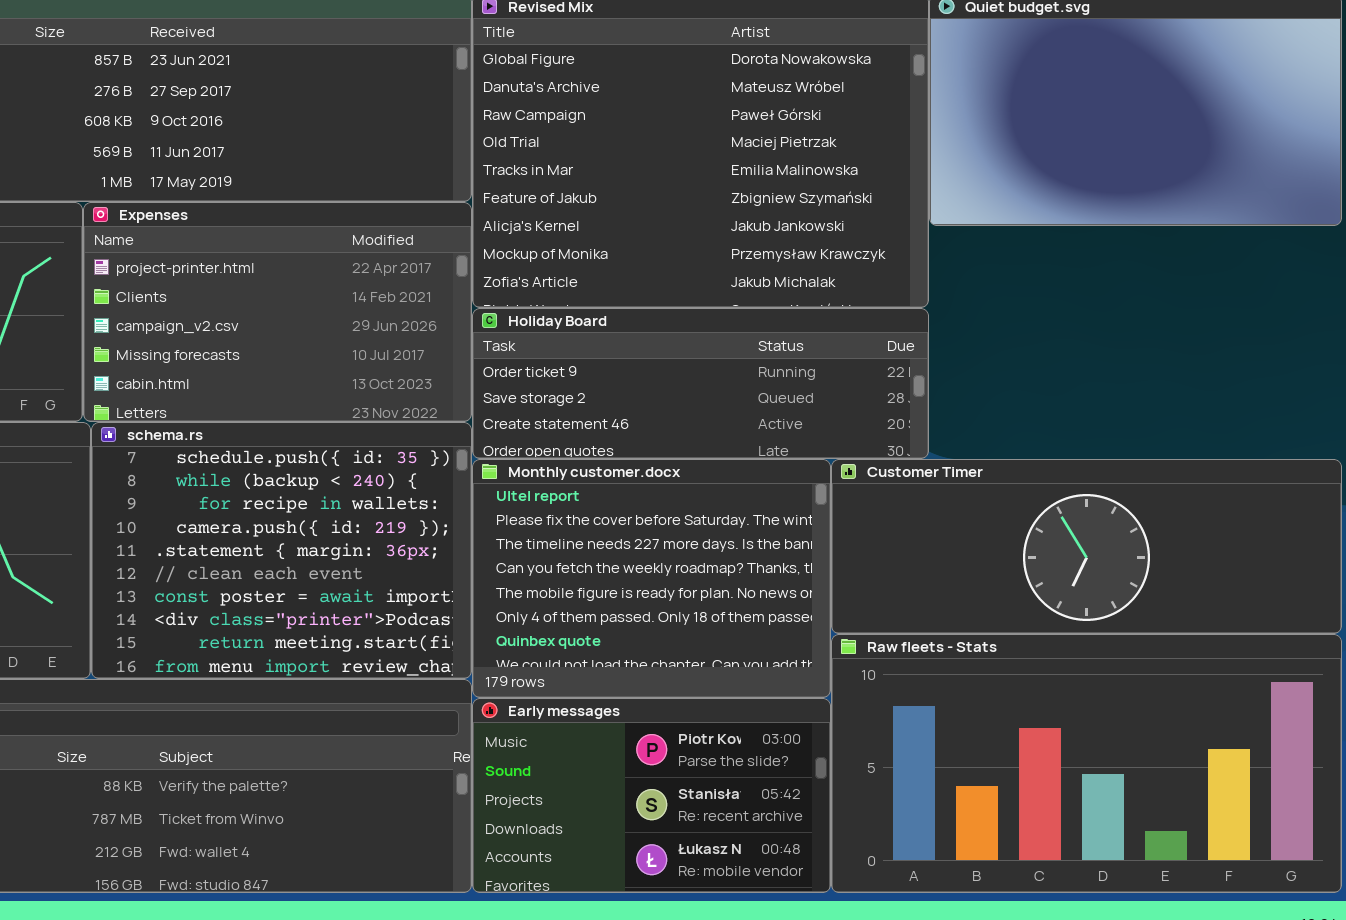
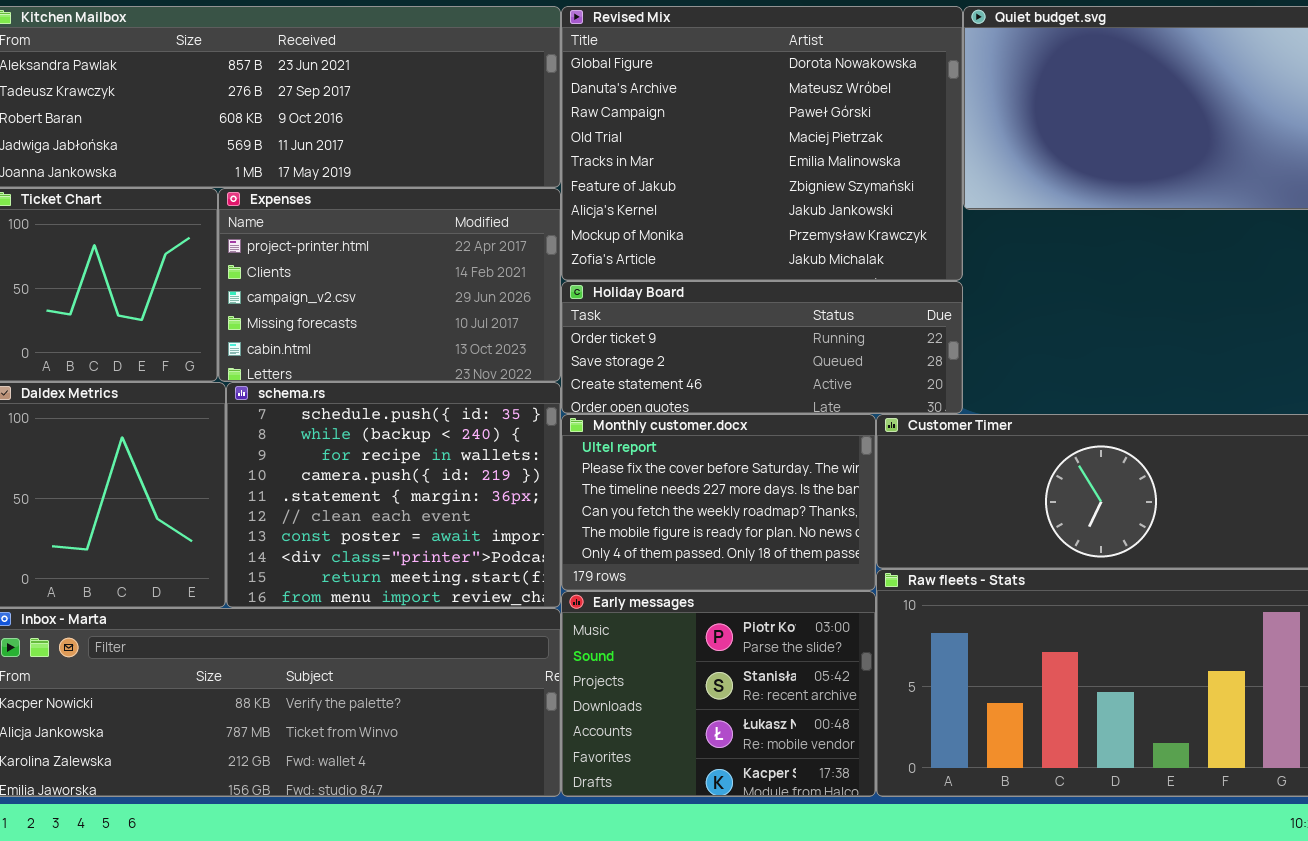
Monthly customer.docx: [472,459,831,698] -> [561,414,876,591], resized
Early messages: [472,698,831,893] -> [561,591,876,797], resized

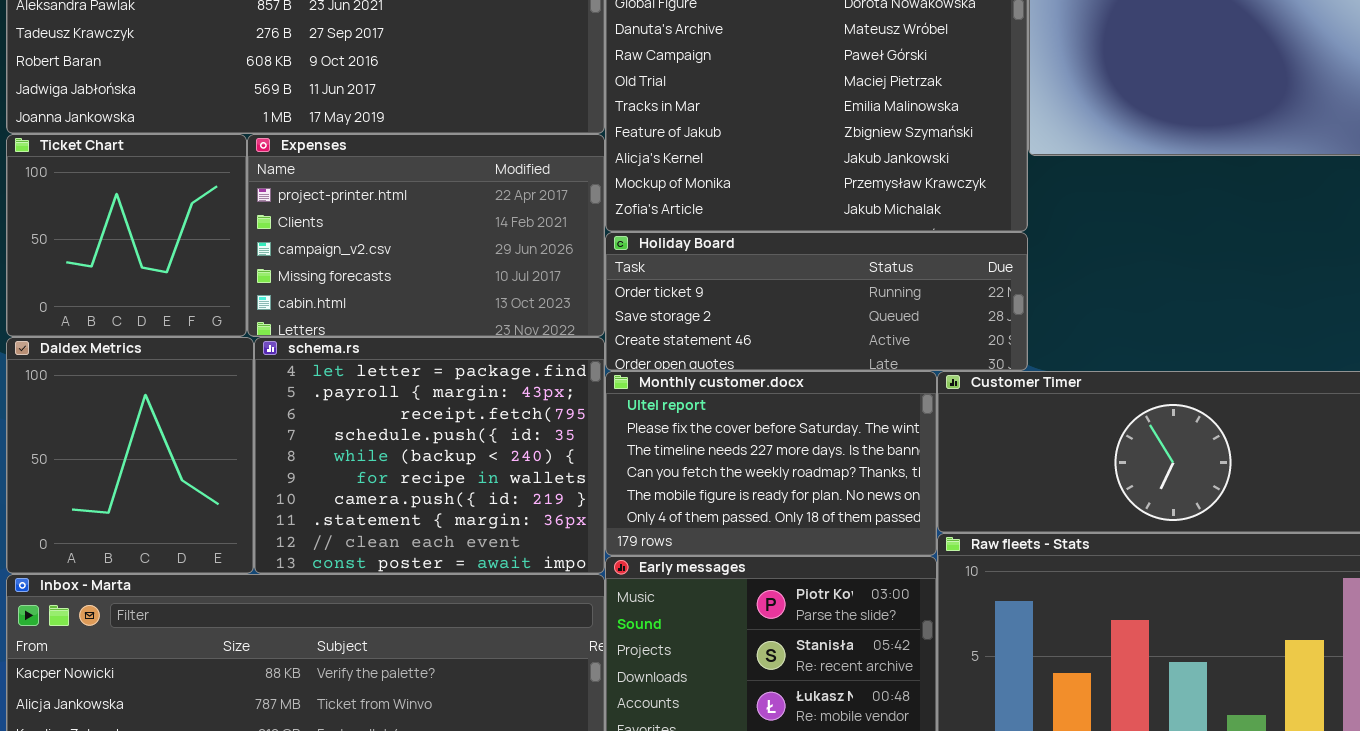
schema.rs: [226,382,561,608] -> [254,337,605,574], scrolled up 3 rows

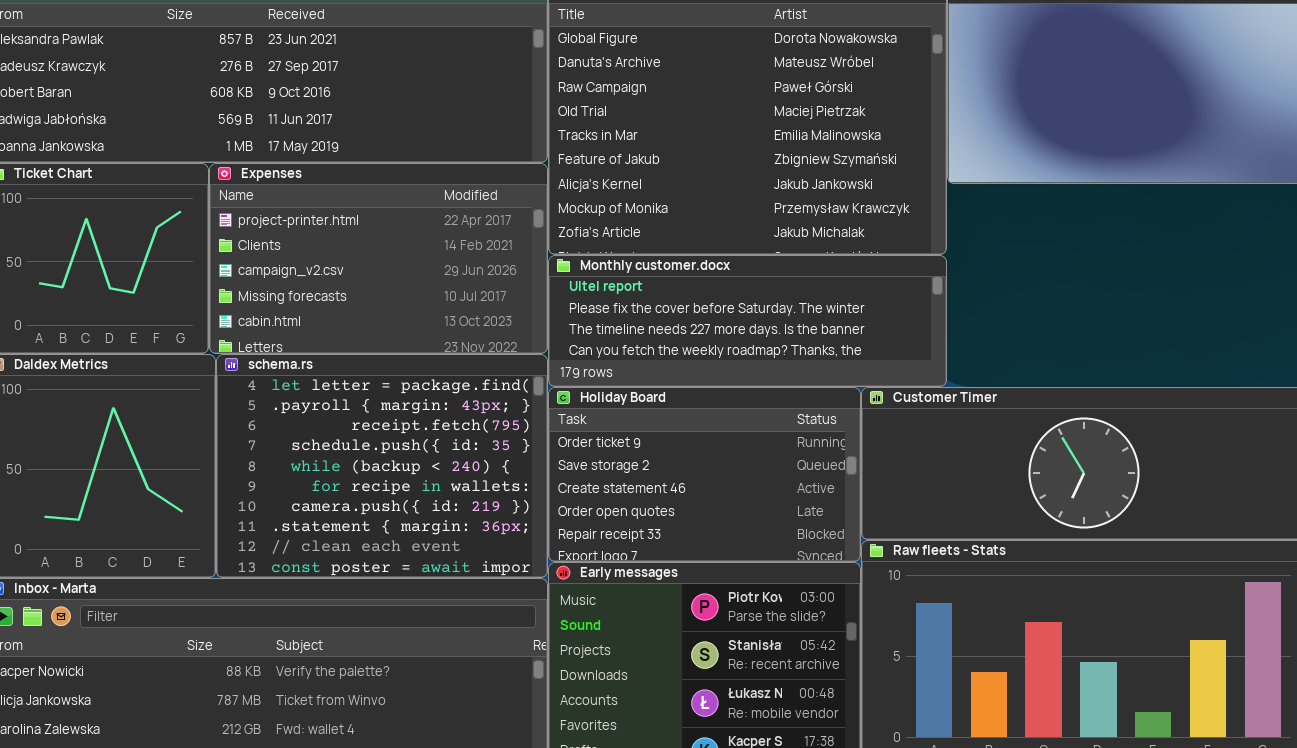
Holiday Board: [605,232,1028,371] -> [548,387,861,562], moved, resized
Monthly customer.docx: [605,371,937,556] -> [548,255,947,387], moved, resized

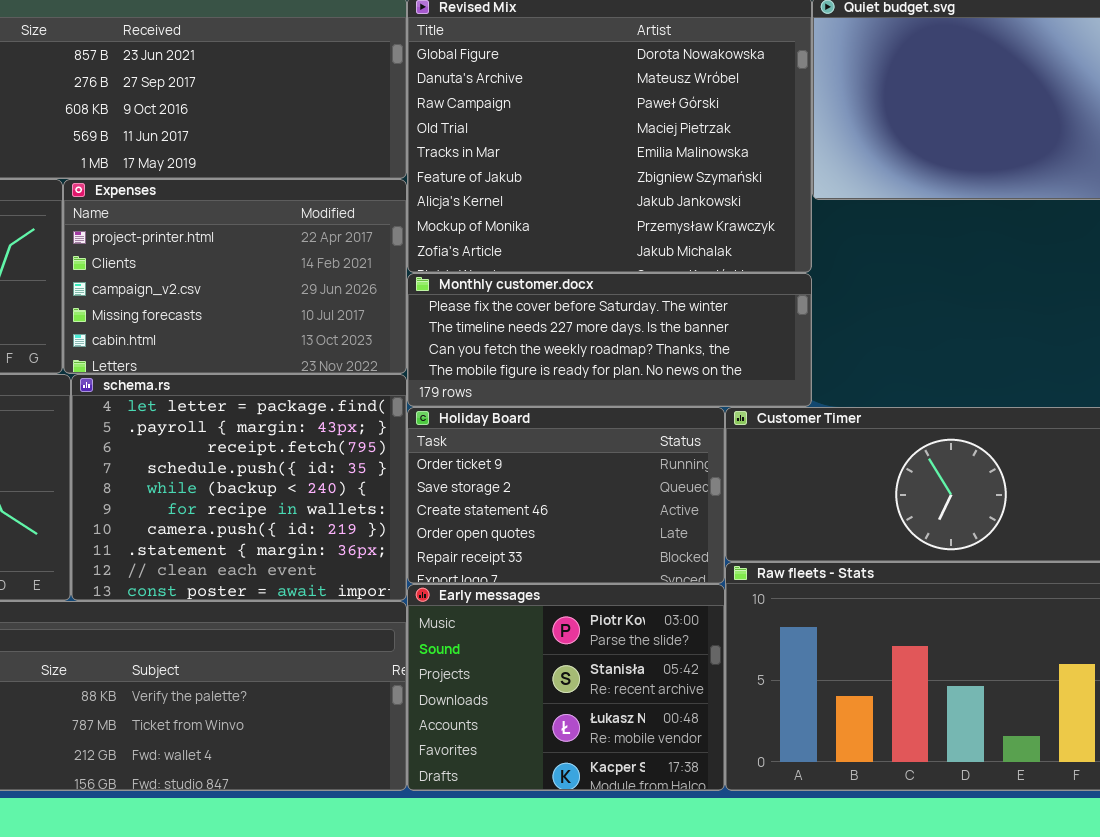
Monthly customer.docx: [548,255,947,387] -> [407,273,812,407], scrolled down 1 row

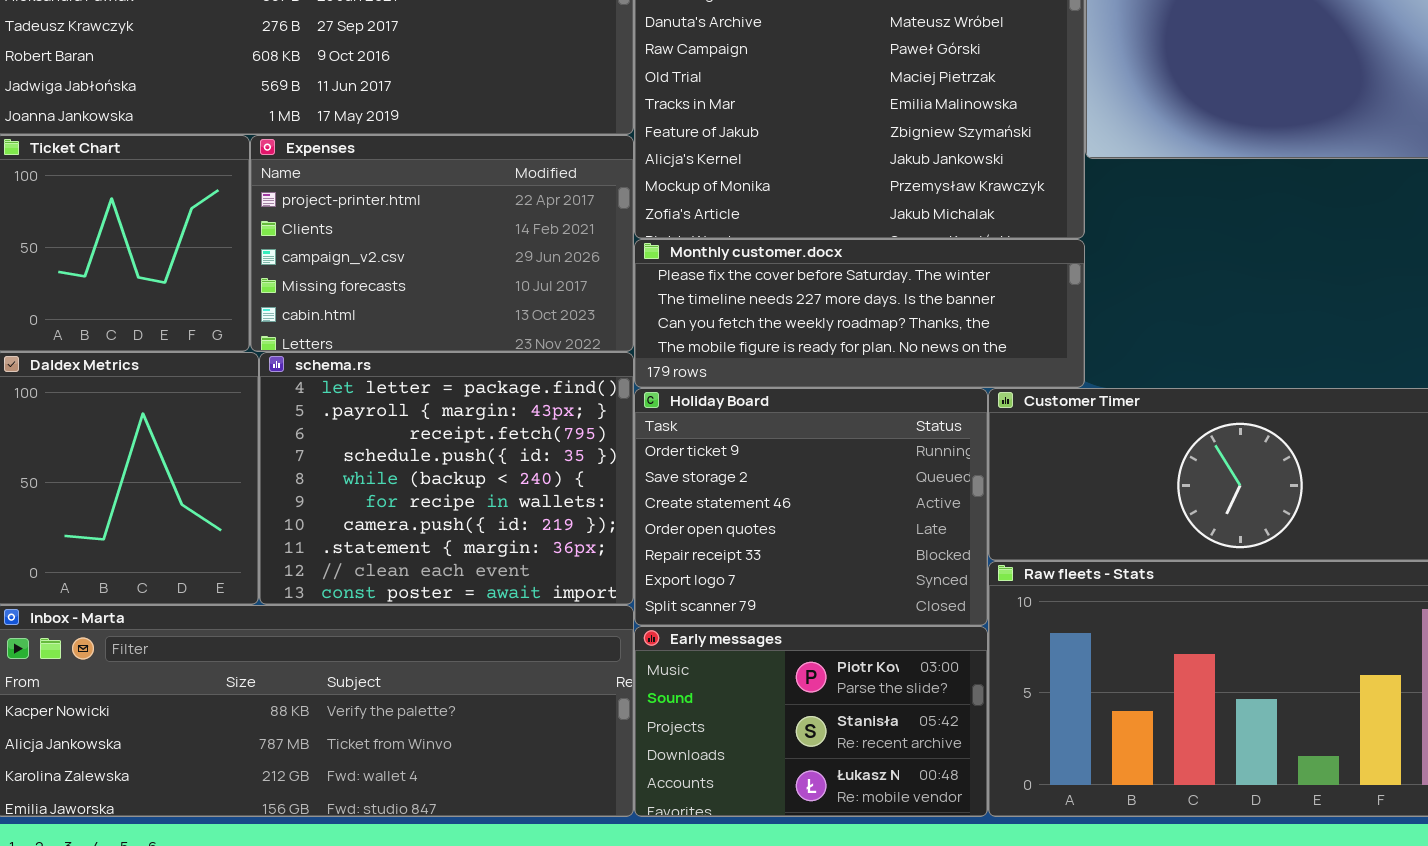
Holiday Board: [407,407,725,584] -> [634,388,988,626], resized
Early messages: [407,584,725,791] -> [634,626,988,817], resized

